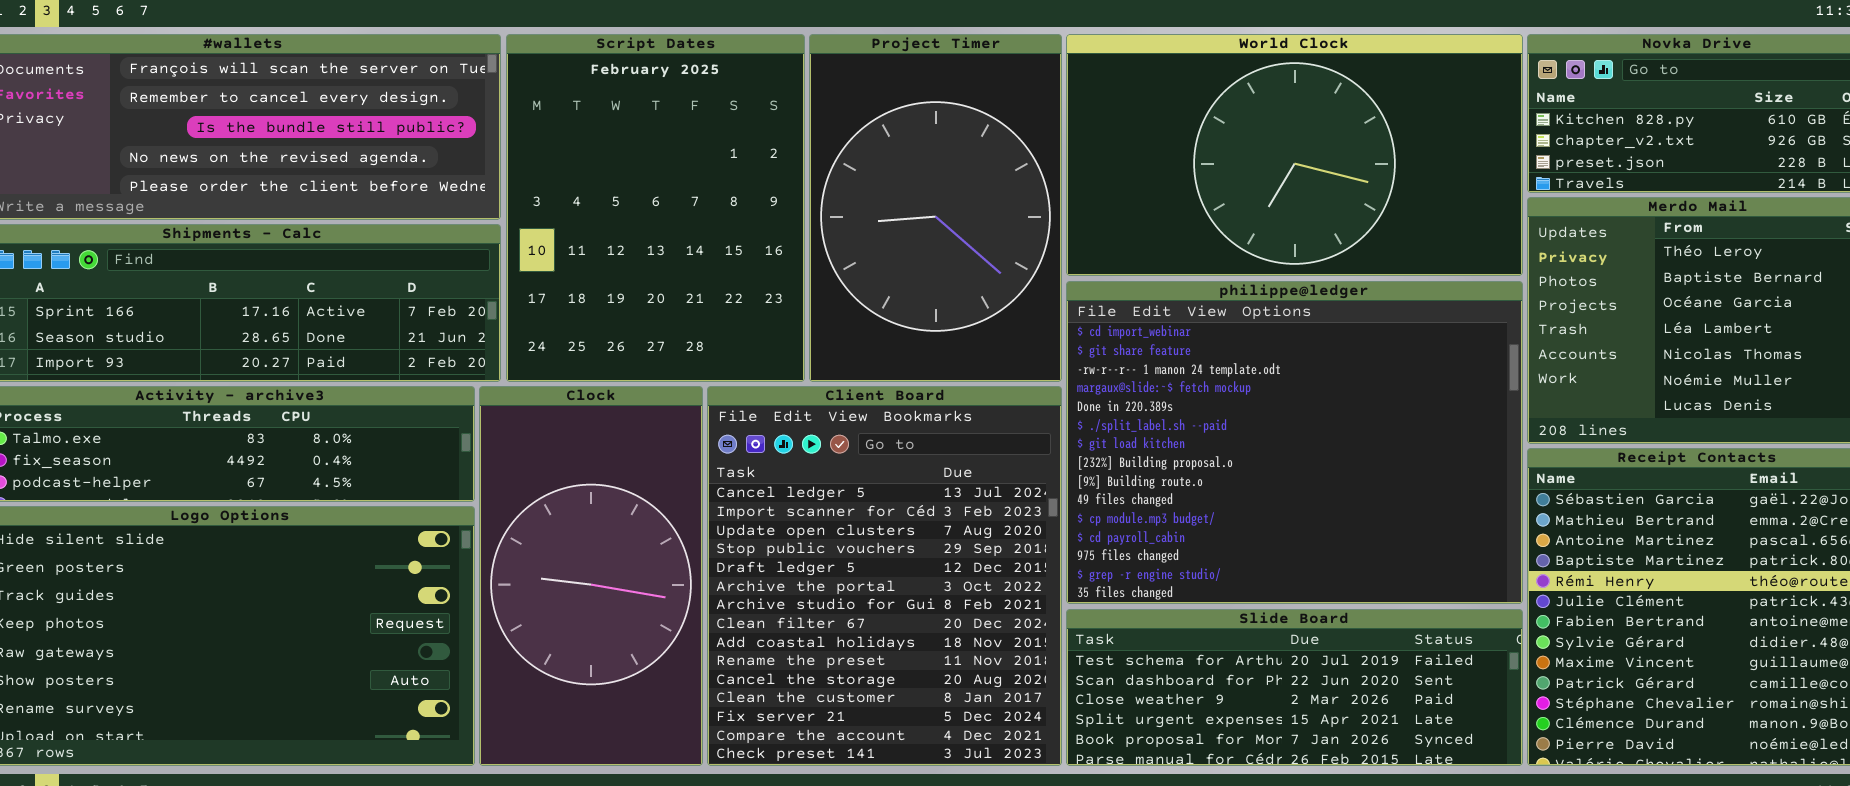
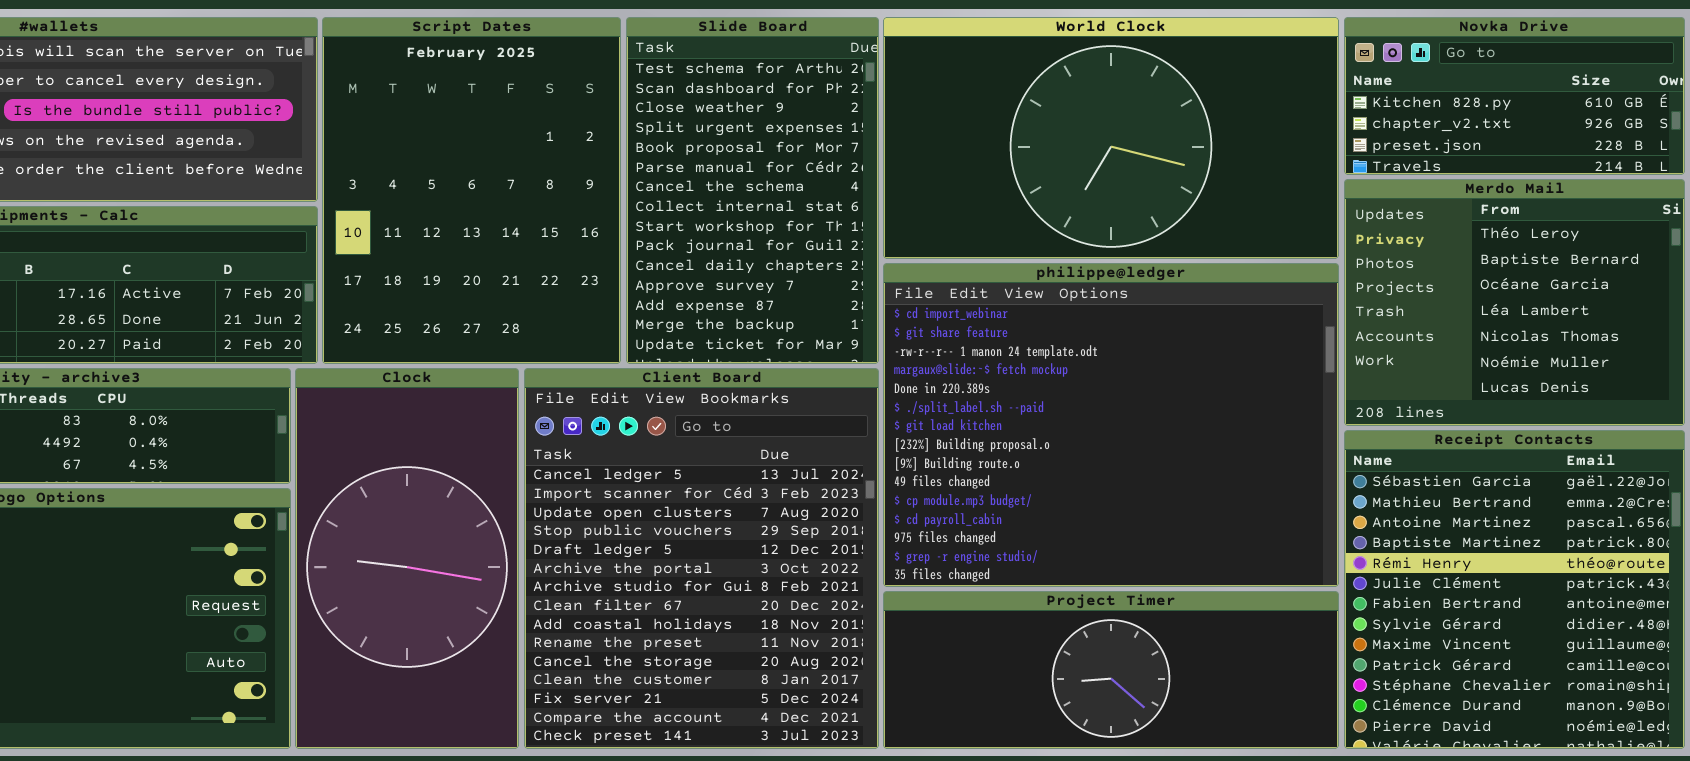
Project Timer: [809,34,1062,382] -> [883,591,1339,749], moved, resized
Slide Board: [1066,609,1523,766] -> [626,17,879,364], moved, resized

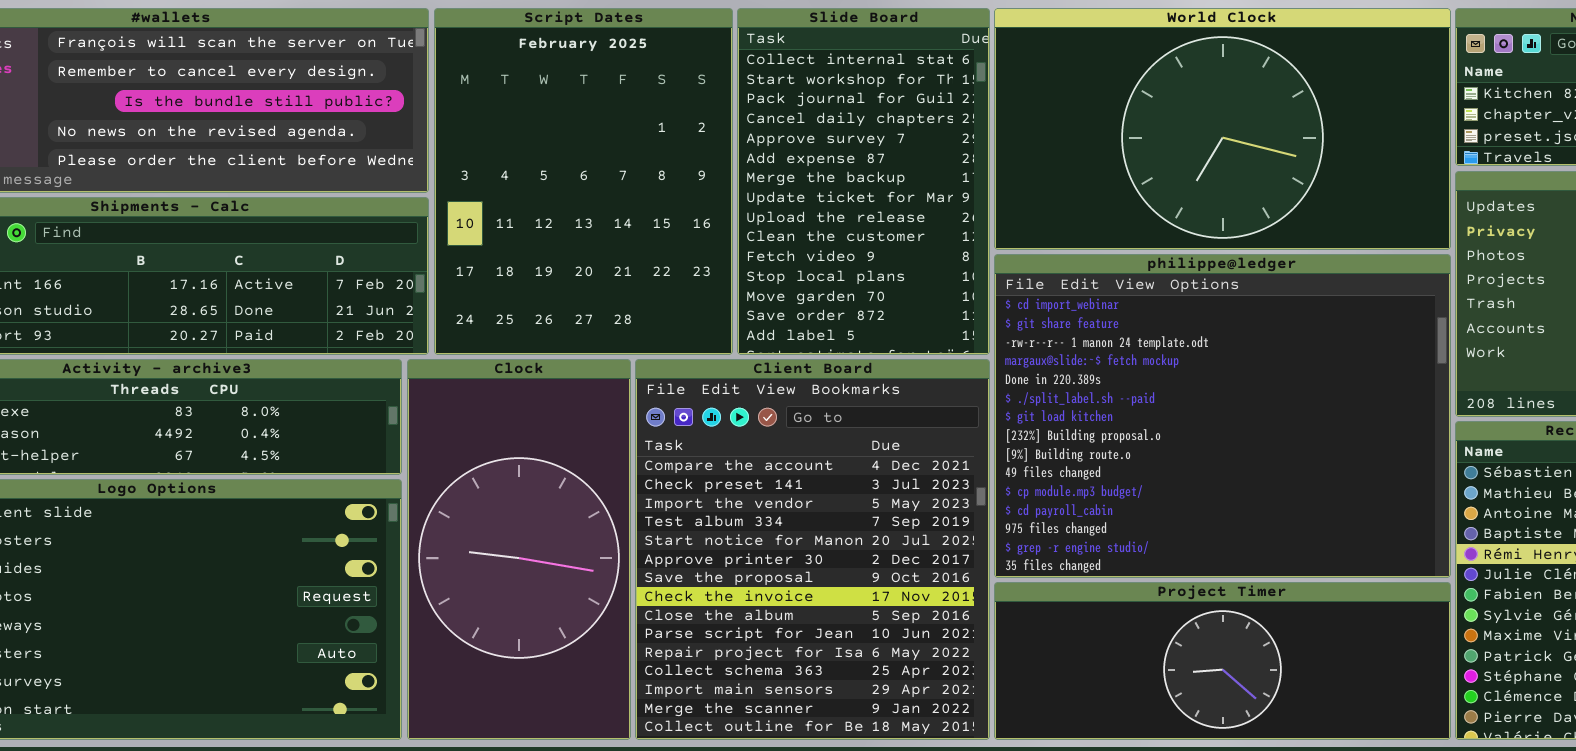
Slide Board: [626,17,879,364] -> [737,8,990,355], scrolled down 7 rows
Client Board: [524,368,879,749] -> [635,359,990,740], scrolled down 13 rows

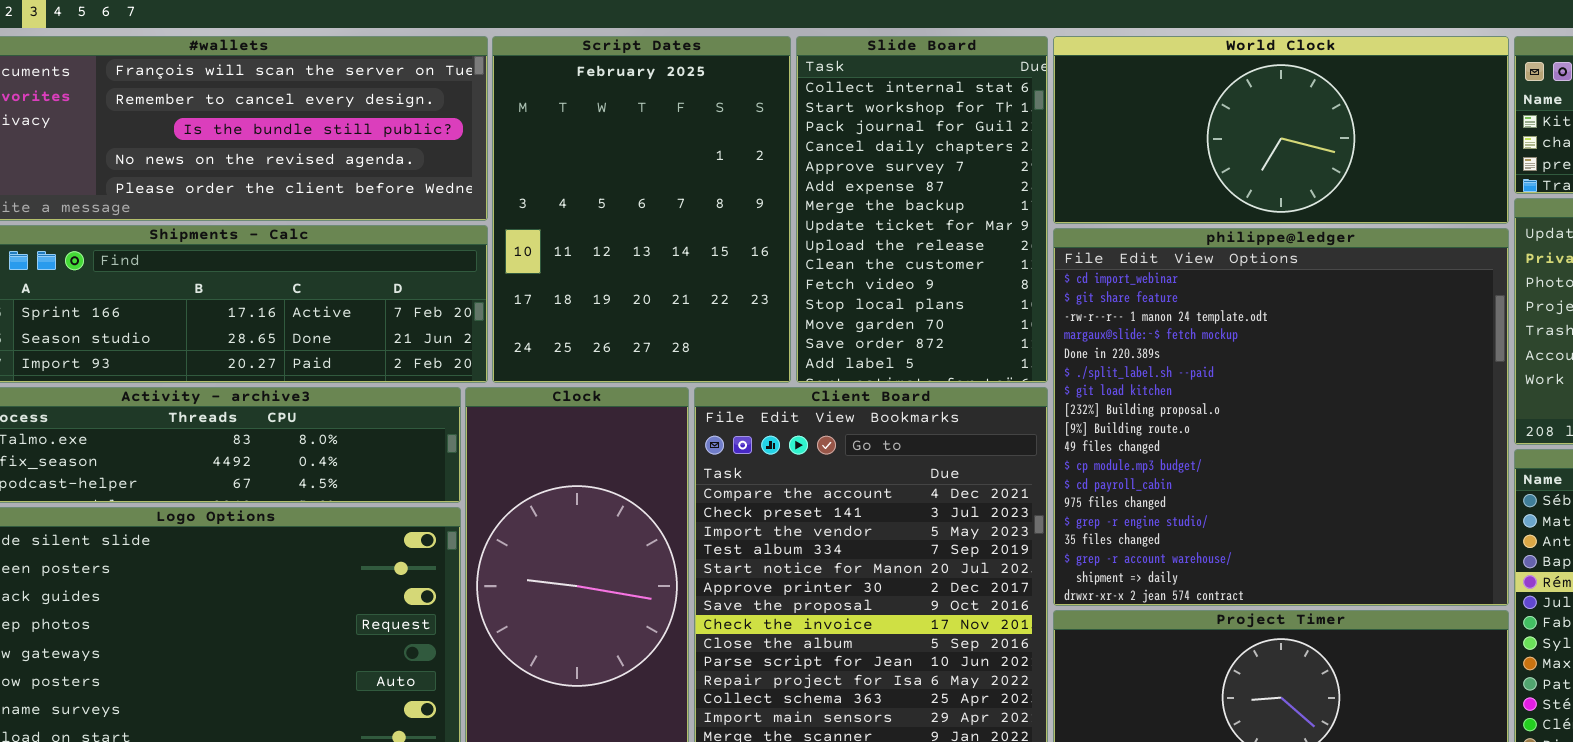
World Clock: [994,8,1451,250] -> [1053,36,1509,224], resized
philippe@ledger: [994,254,1451,578] -> [1053,228,1509,606], resized

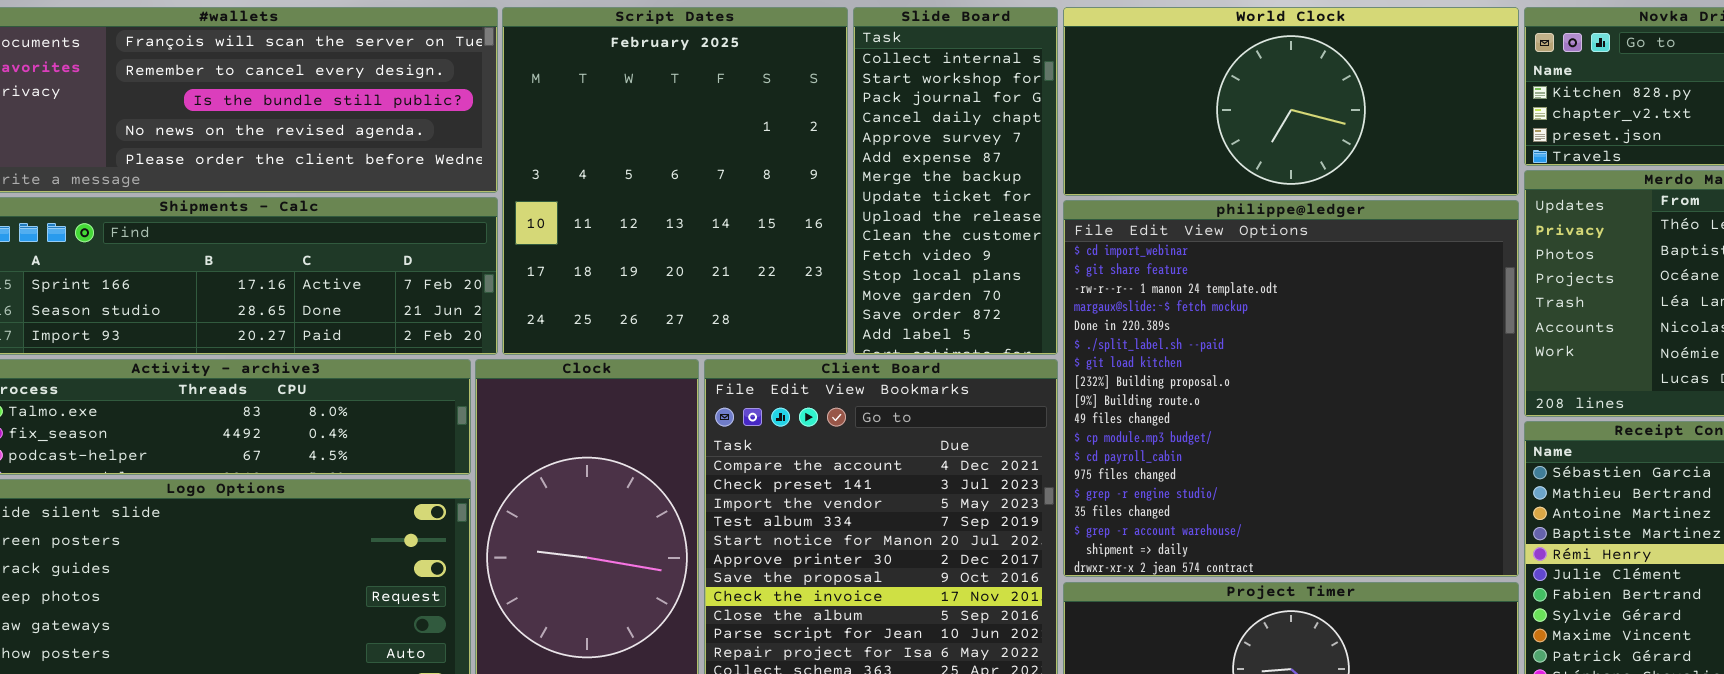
Script Dates: [492,36,791,383] -> [502,7,848,355], resized
Slide Board: [796,36,1048,383] -> [853,7,1058,355], resized

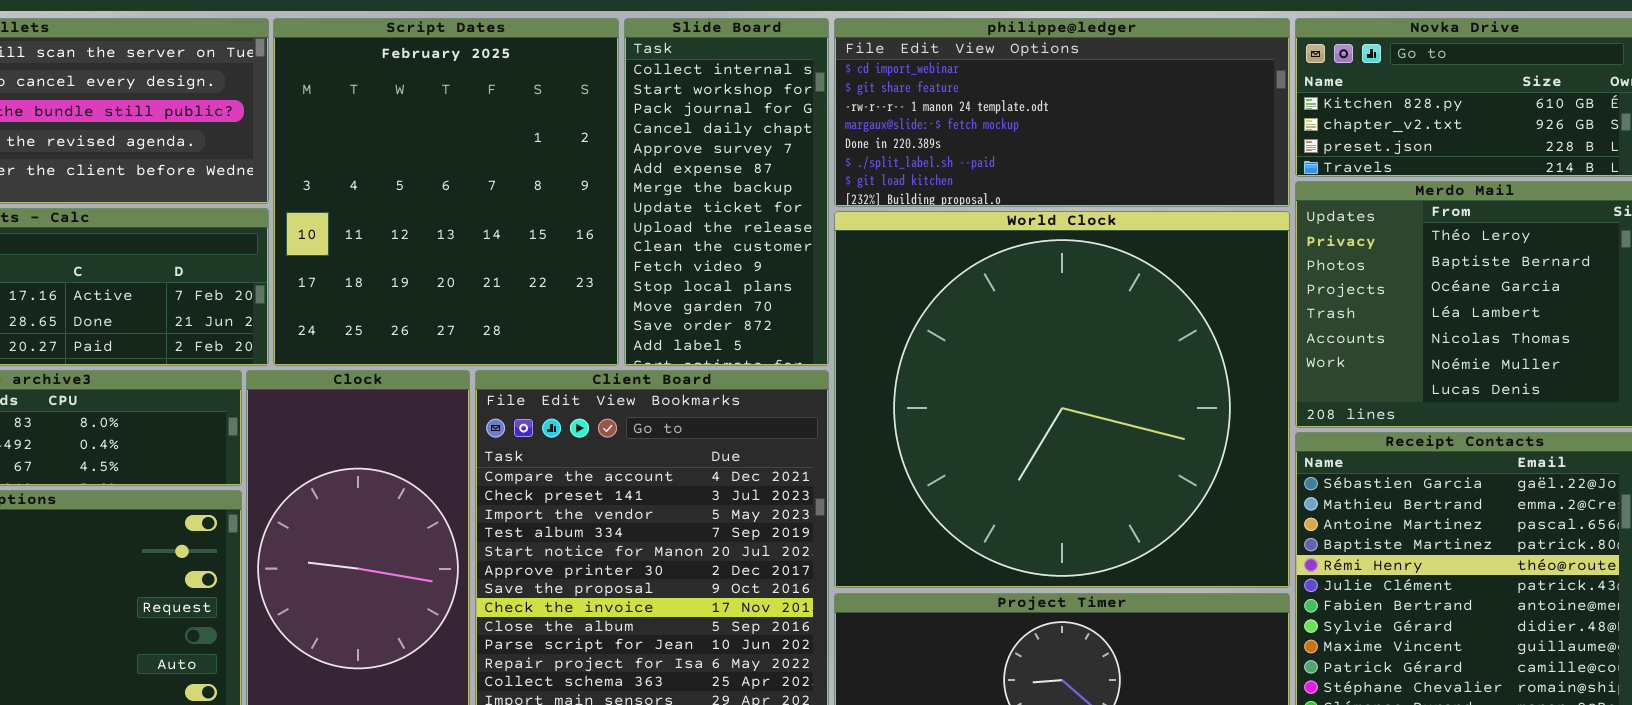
World Clock: [1063,7,1519,196] -> [834,211,1290,588], moved, resized
philippe@ledger: [1063,200,1519,577] -> [834,18,1290,207], moved, resized

